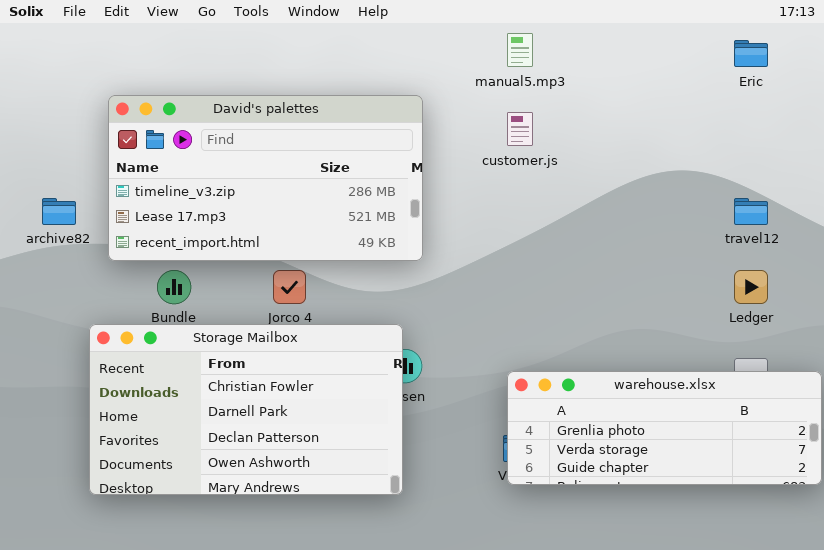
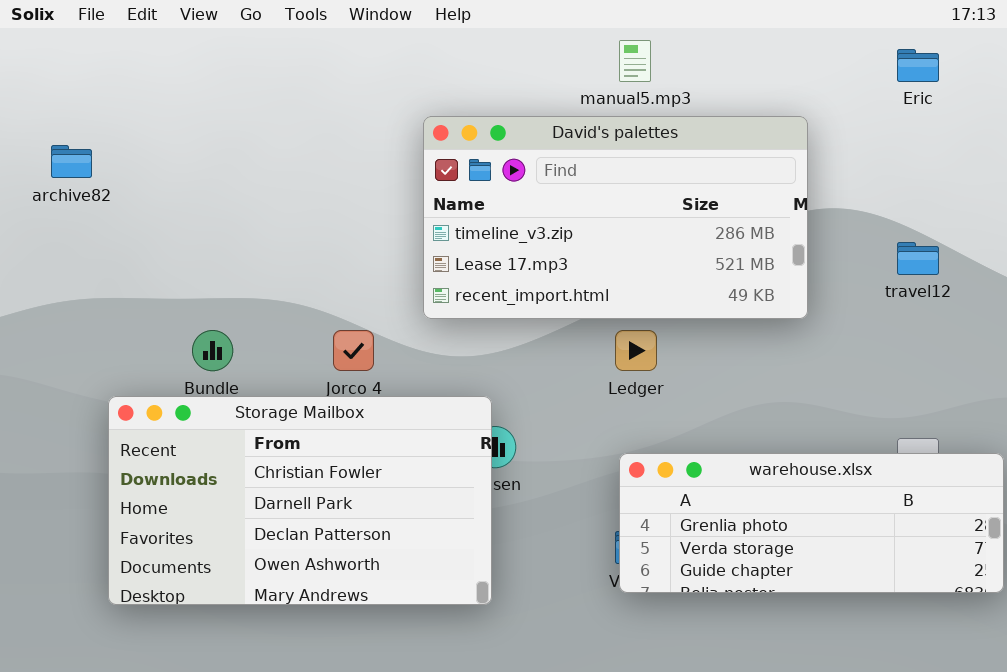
David's palettes: [108,95,423,261] -> [423,116,808,319], moved
archive82: [42,198,76,225] -> [51,145,92,178], moved
Ledger: [734,270,768,304] -> [615,330,657,371], moved

